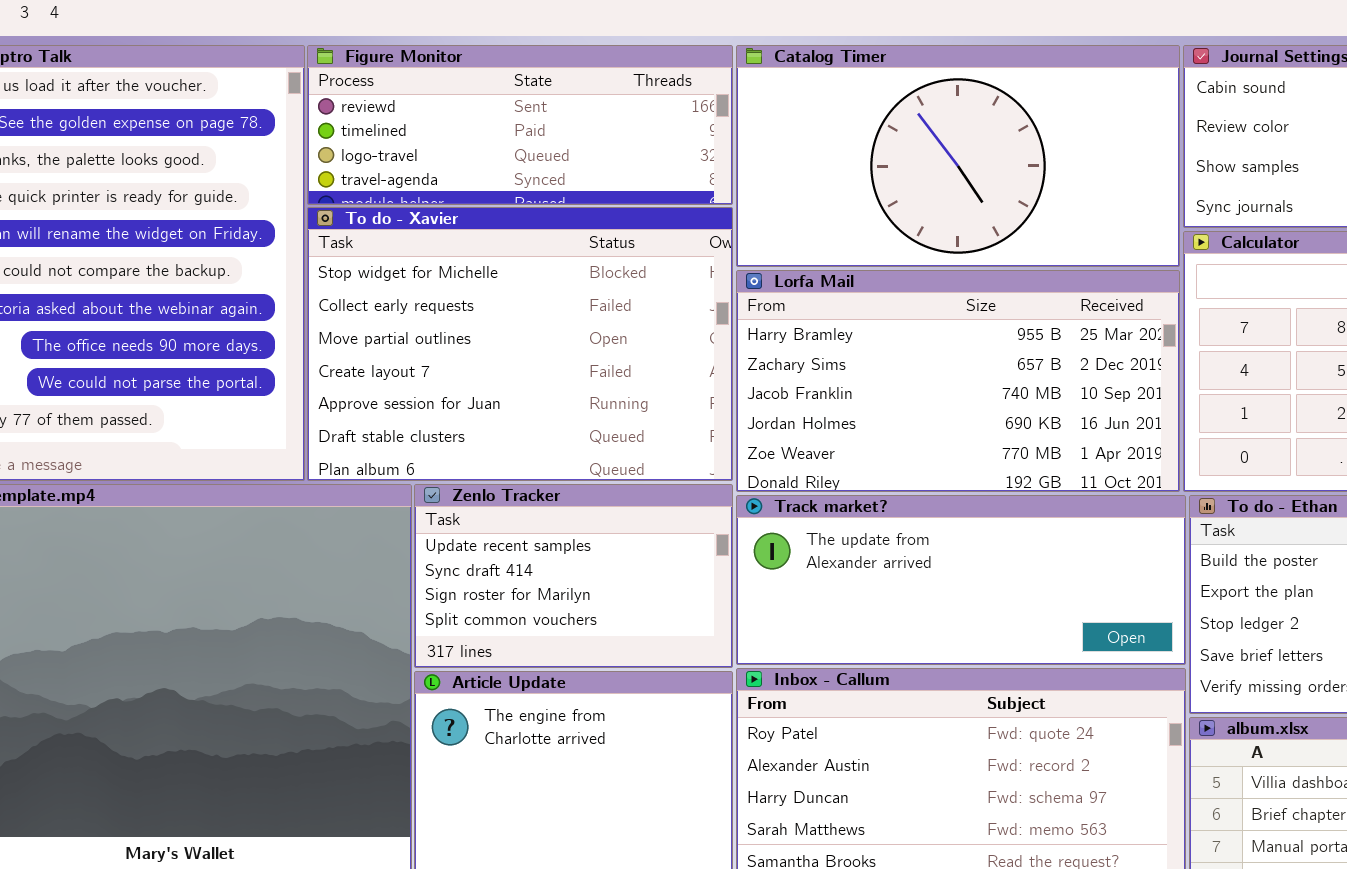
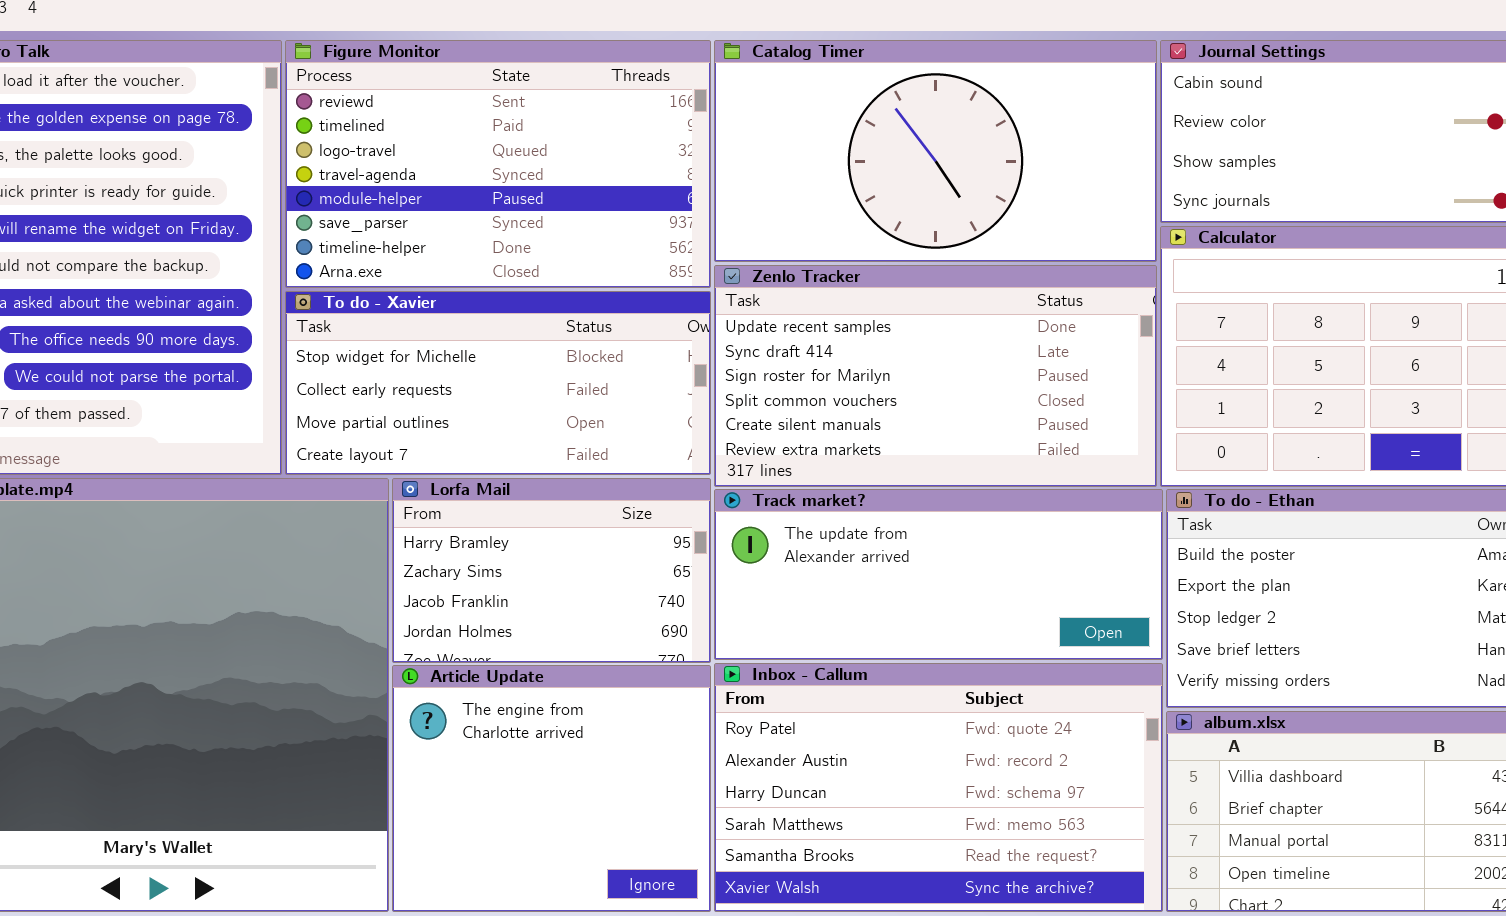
Figure Monitor: [307,45,733,205] -> [285,40,711,288], resized
To do - Xavier: [307,207,733,481] -> [285,291,711,475], resized
Lorfa Mail: [736,270,1180,492] -> [392,478,711,663], moved, resized
Zenlo Tracker: [414,484,733,668] -> [714,265,1157,487], moved, resized

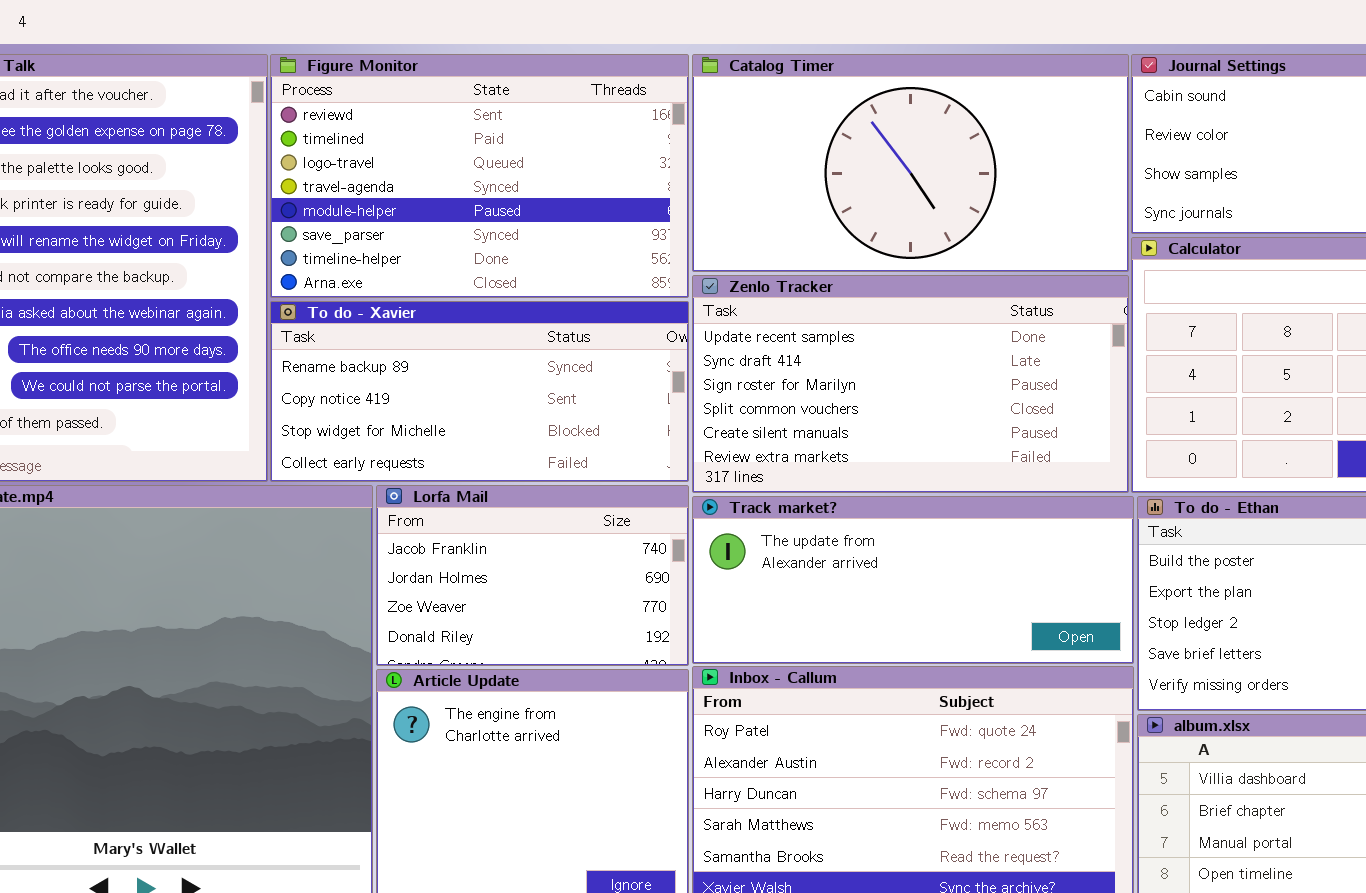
To do - Xavier: [285,291,711,475] -> [270,301,689,482], scrolled up 2 rows
Lorfa Mail: [392,478,711,663] -> [376,485,689,666], scrolled down 2 rows

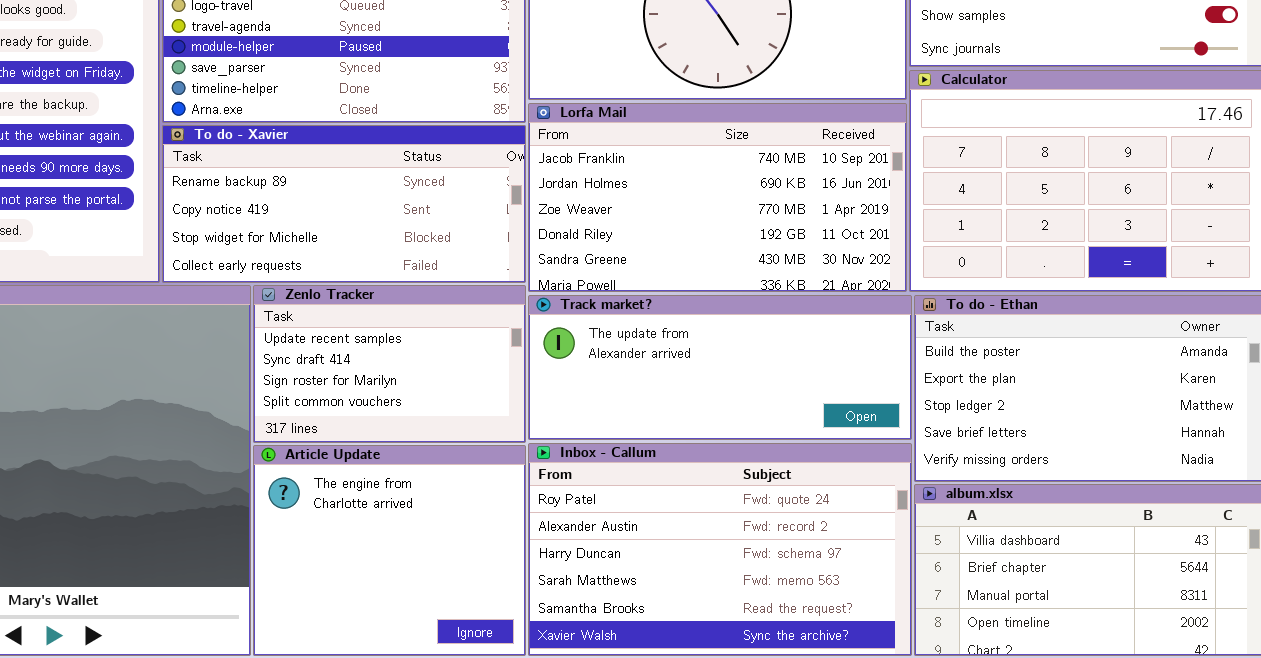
Zenlo Tracker: [692,275,1129,493] -> [253,285,526,443], moved, resized
Lorfa Mail: [376,485,689,666] -> [528,103,907,292], moved, resized

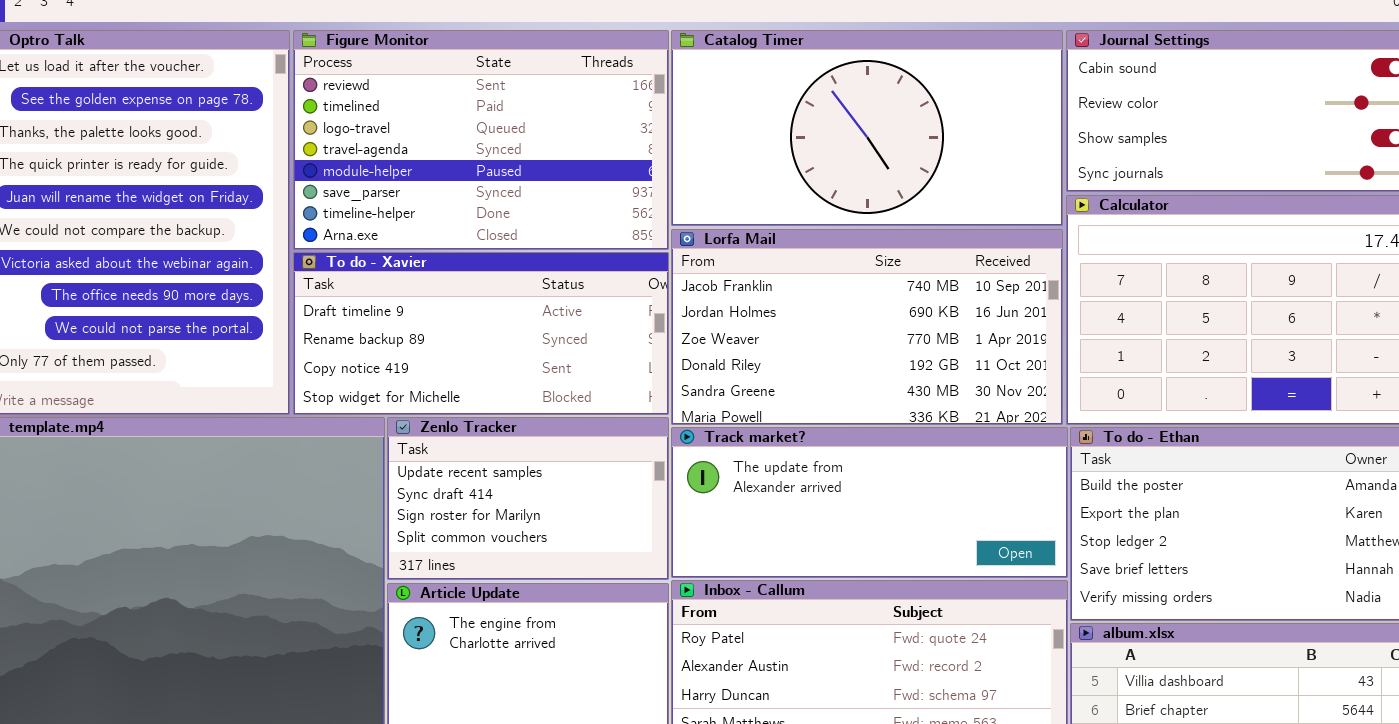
To do - Xavier: [162,125,526,283] -> [293,252,669,415], scrolled up 1 row

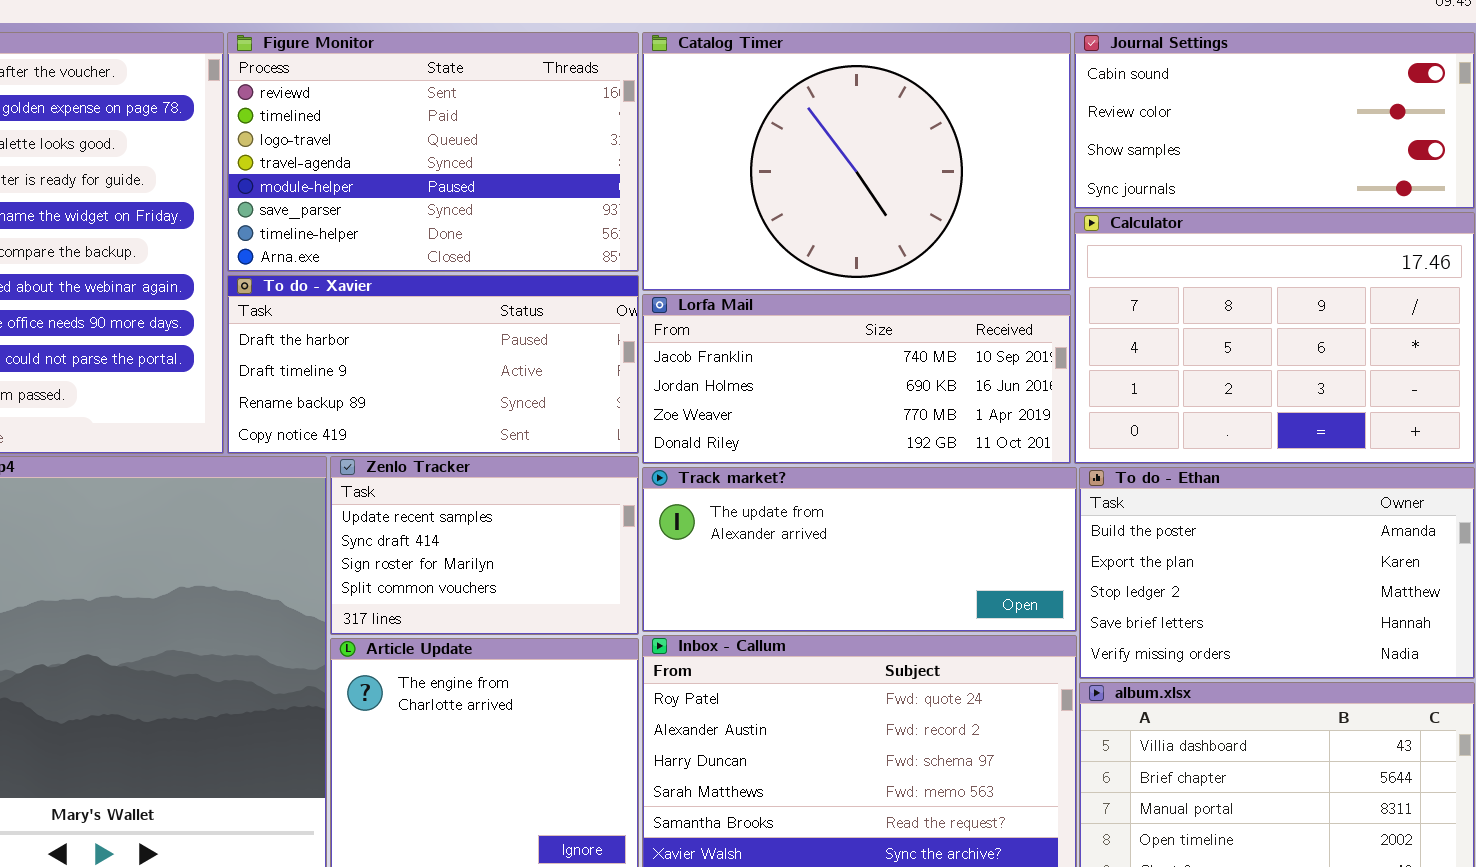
Catalog Timer: [671,30,1063,226] -> [642,32,1071,291], resized
Lorfa Mail: [671,229,1063,425] -> [642,294,1071,464], resized
To do - Xavier: [293,252,669,415] -> [227,275,639,454], scrolled up 1 row

